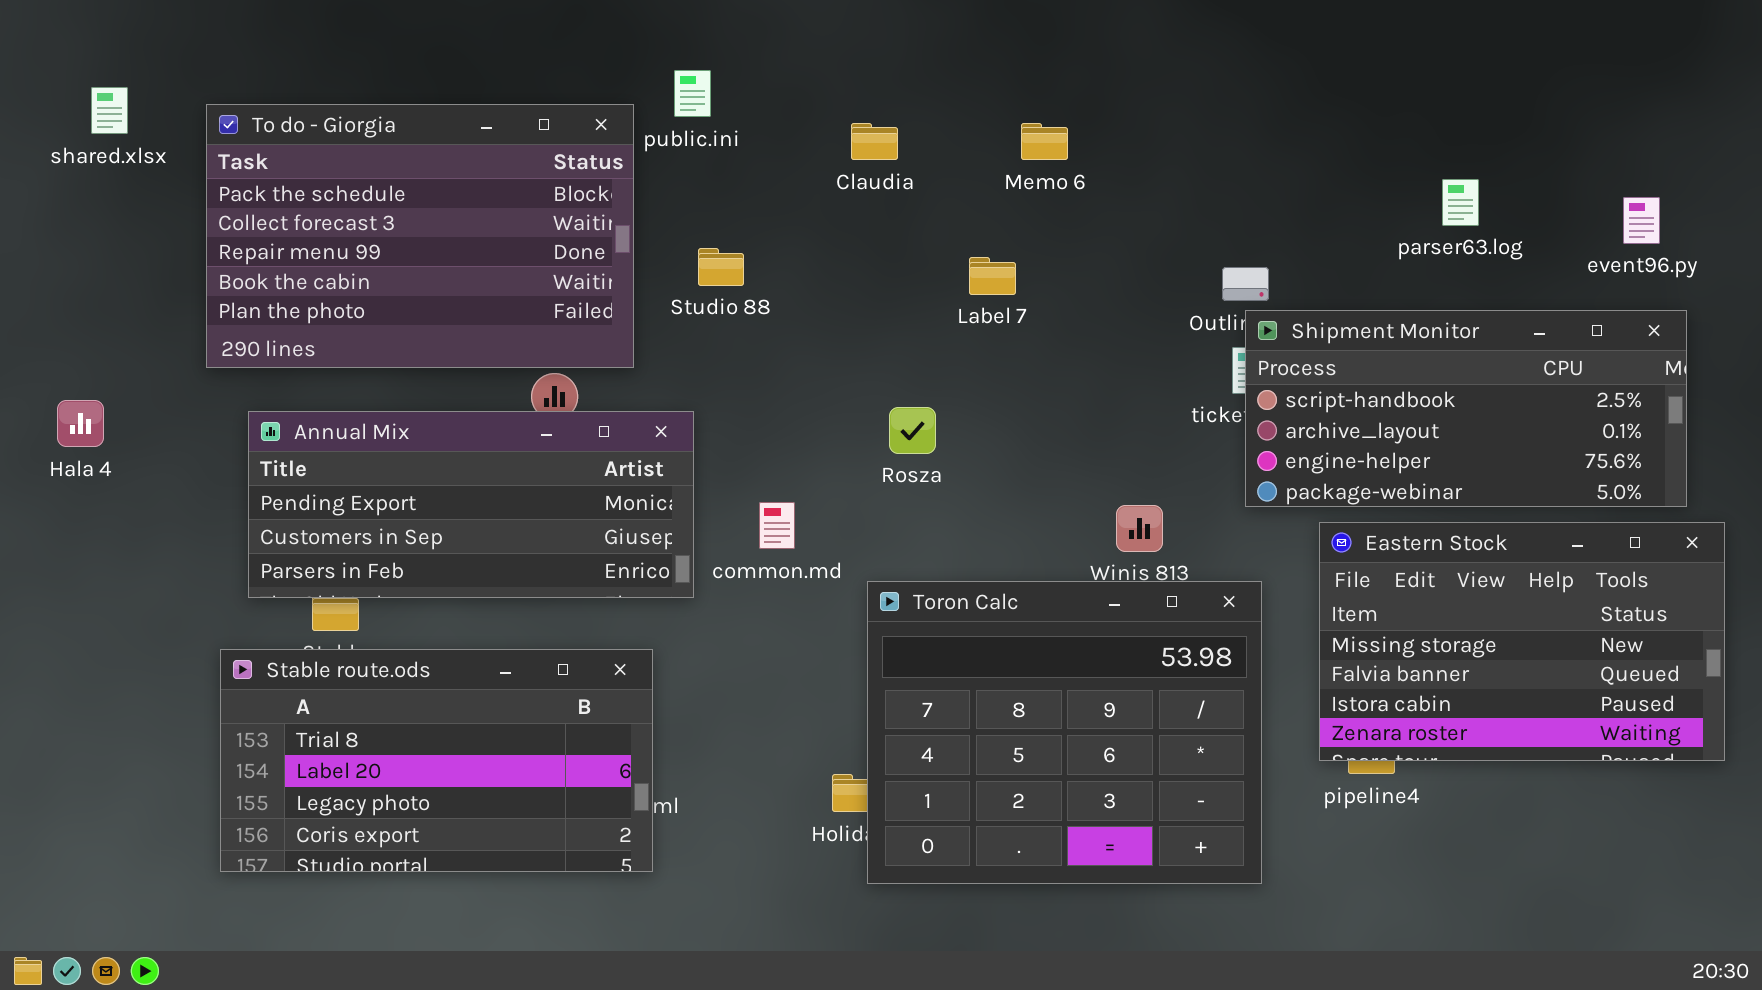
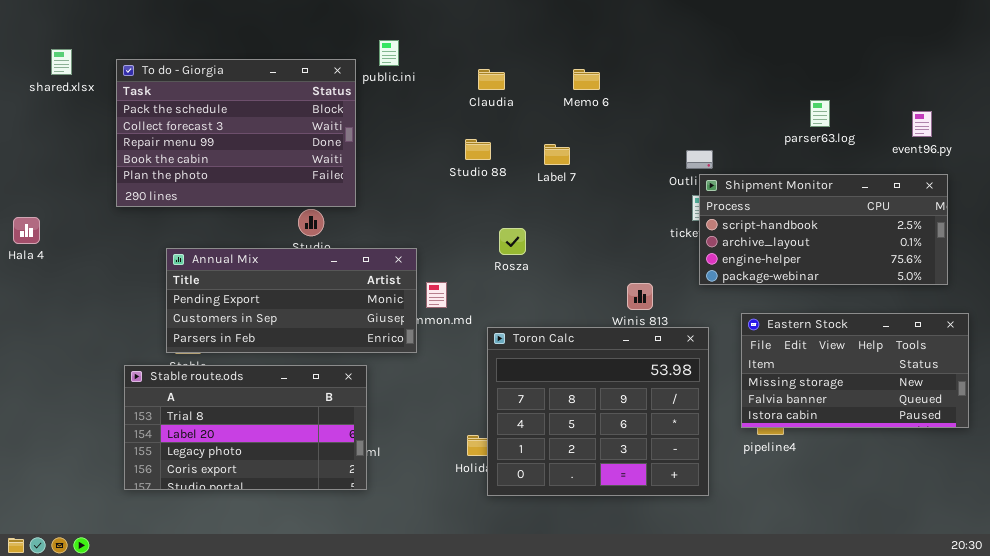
Studio 88: [698,248,744,286] -> [465,139,491,160], moved
Hala 4: [57,400,104,447] -> [13,217,40,244], moved
Annual Mix: [248,411,694,598] -> [166,248,417,353], moved
Eastern Stock: [1319,522,1725,761] -> [741,313,969,428], resized

